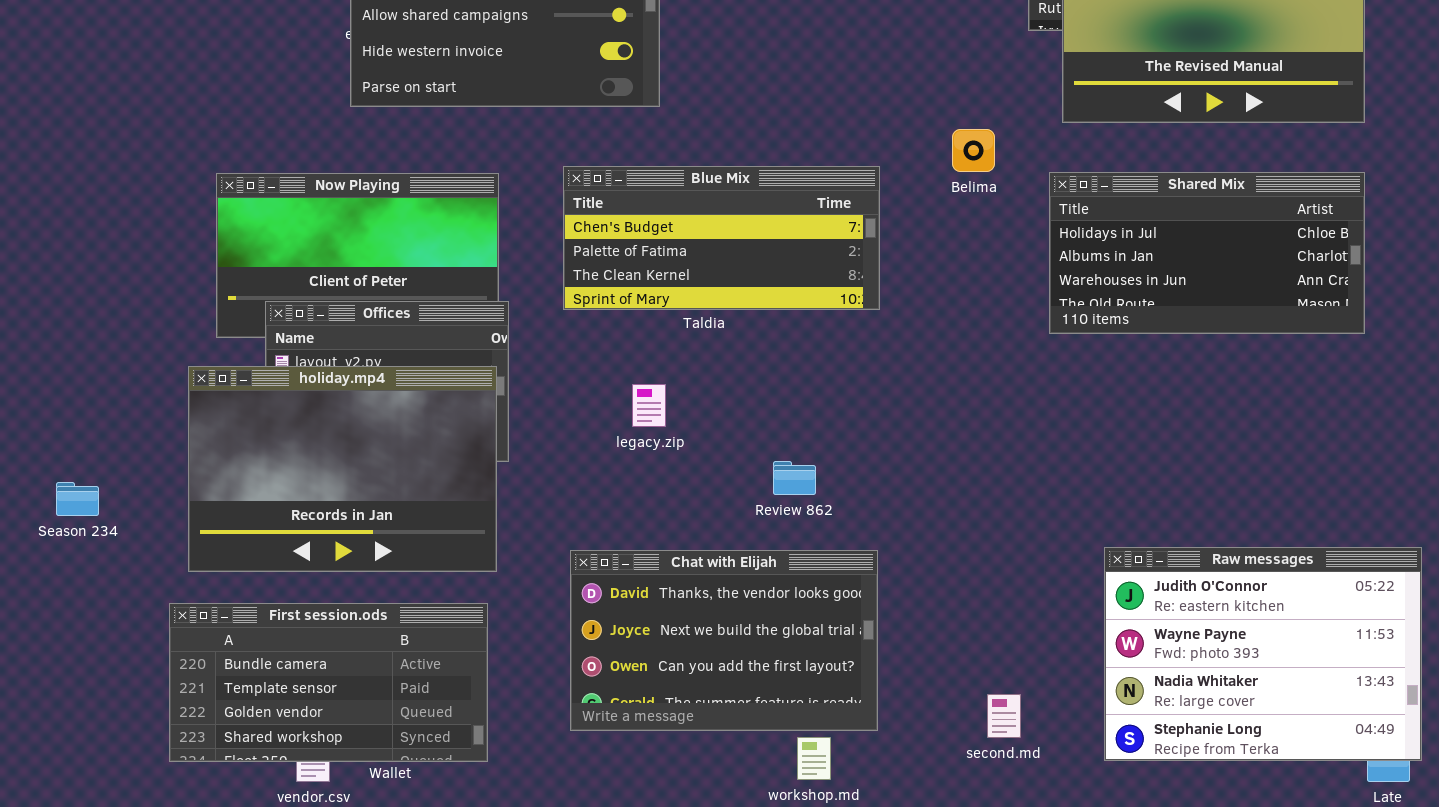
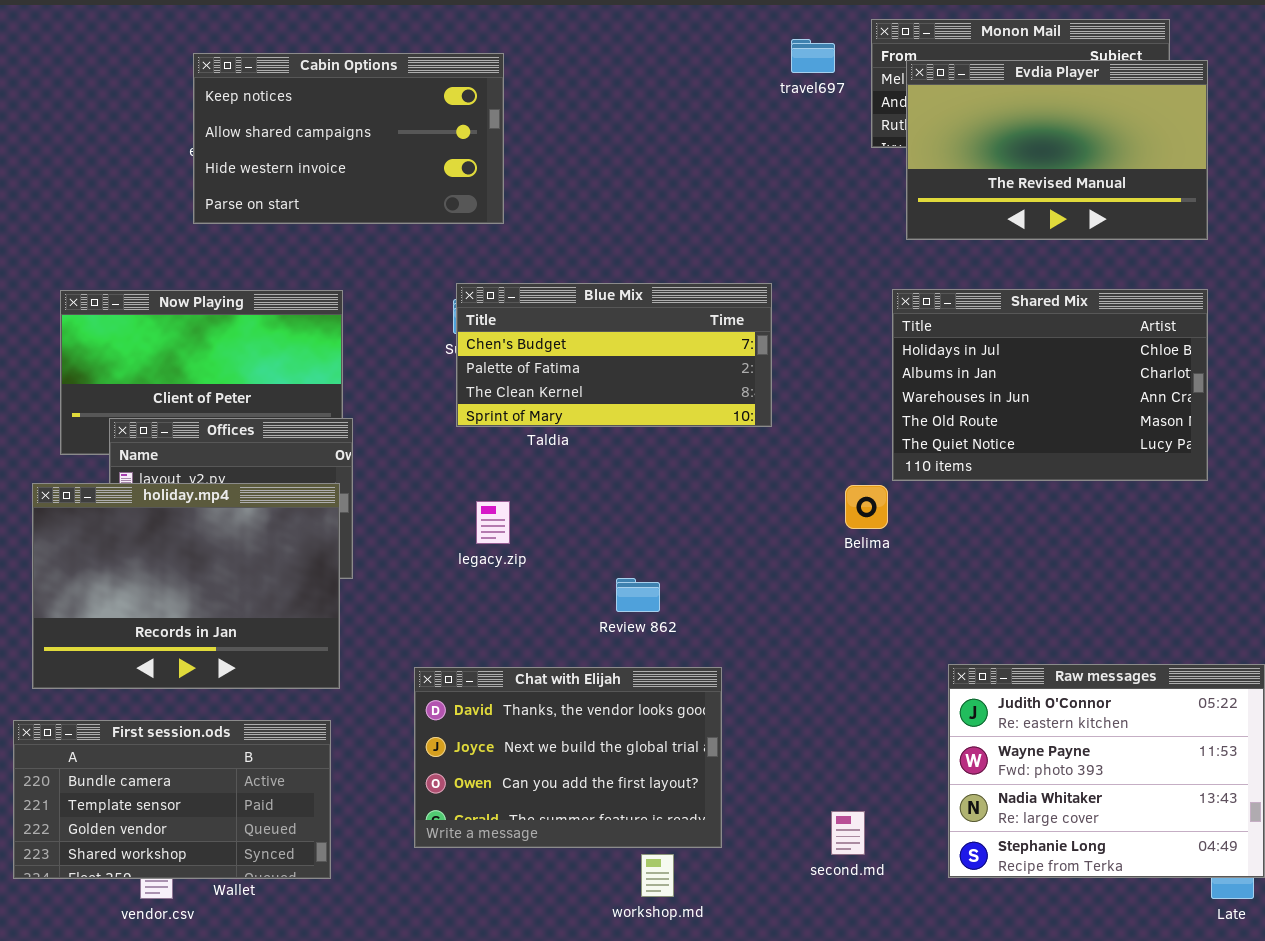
Belima: [952,129,995,172] -> [845,485,888,529], moved
Blue Mix: [563,166,880,310] -> [456,283,772,427], moved
Shared Mix: [1049,172,1365,334] -> [892,289,1208,481], resized

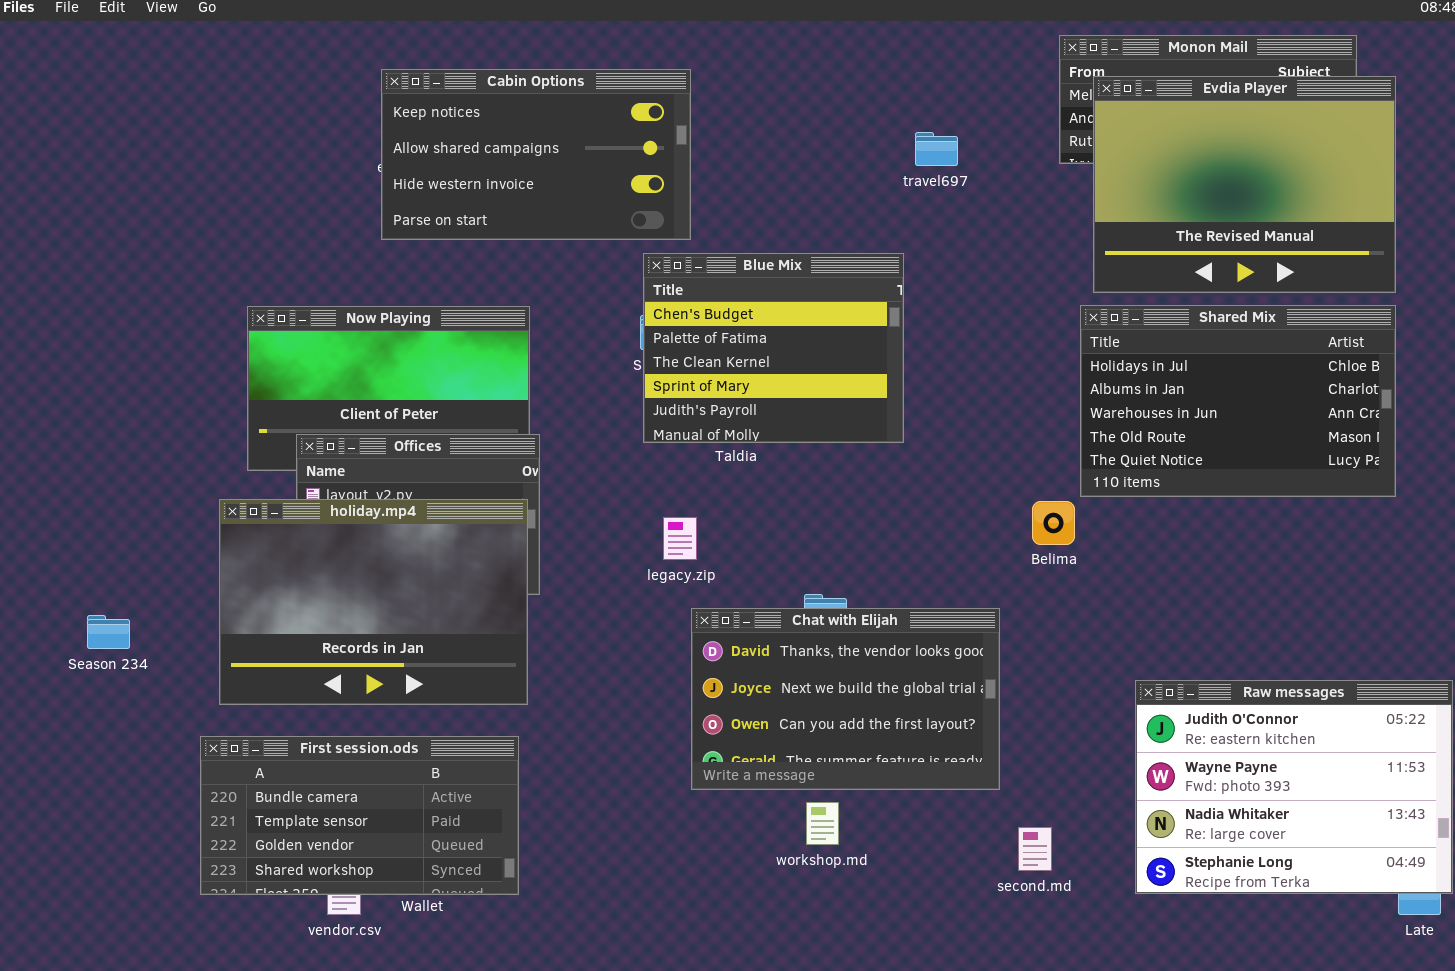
travel697: [791,39,835,73] -> [915,132,958,166], moved
Evdia Player: [906,60,1208,240] -> [1093,76,1396,293], resized
Blue Mix: [456,283,772,427] -> [643,253,904,443], resized
Chat with Elijah: [414,667,722,848] -> [691,608,1000,790], moved
workshop.md: [641,854,674,897] -> [806,802,839,845], moved

